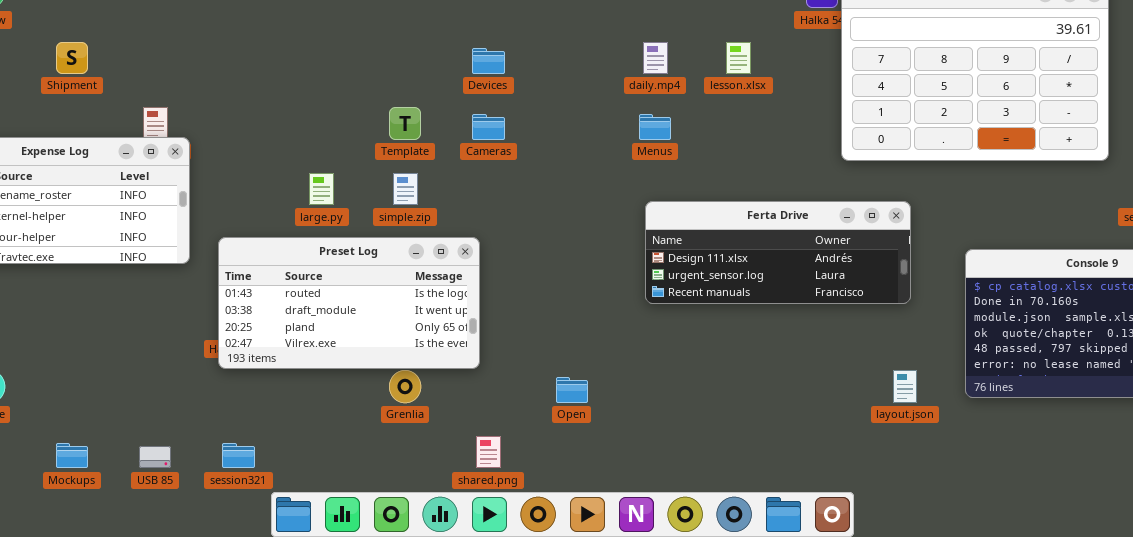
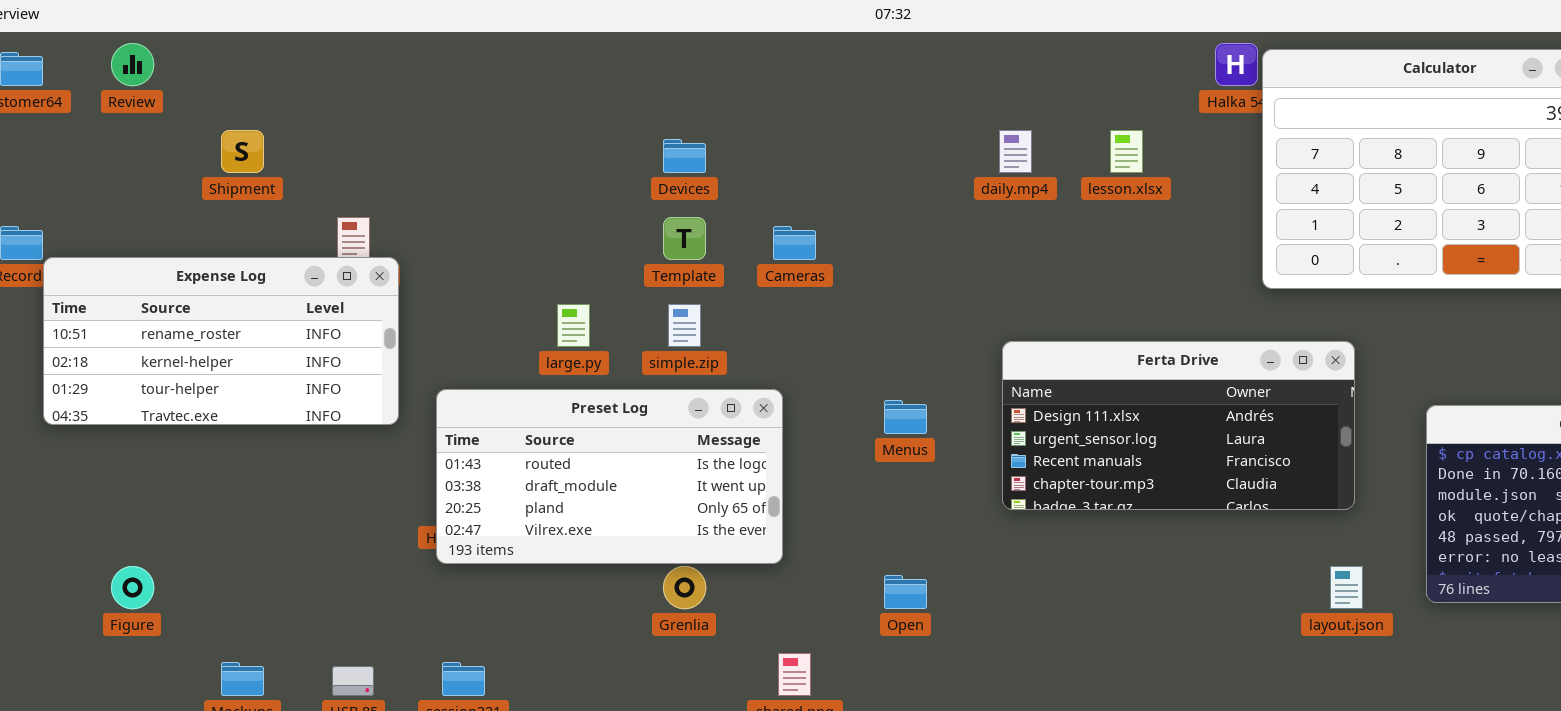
Devices: [472,48,505,74] -> [663,139,706,173], moved
Menus: [639,114,671,140] -> [884,400,927,434], moved
Ferta Drive: [645,201,911,304] -> [1002,341,1355,510], resized

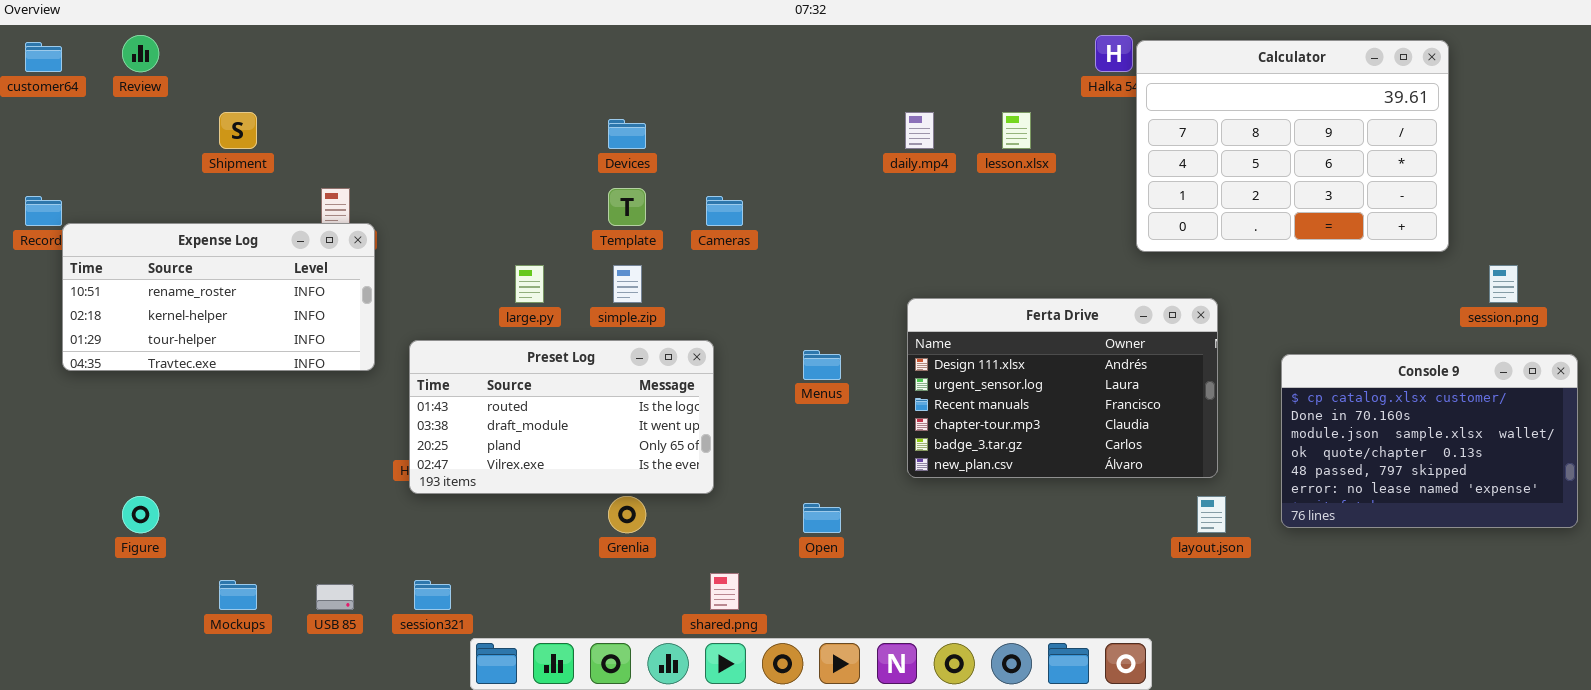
Ferta Drive: [1002,341,1355,510] -> [907,298,1218,478], resized

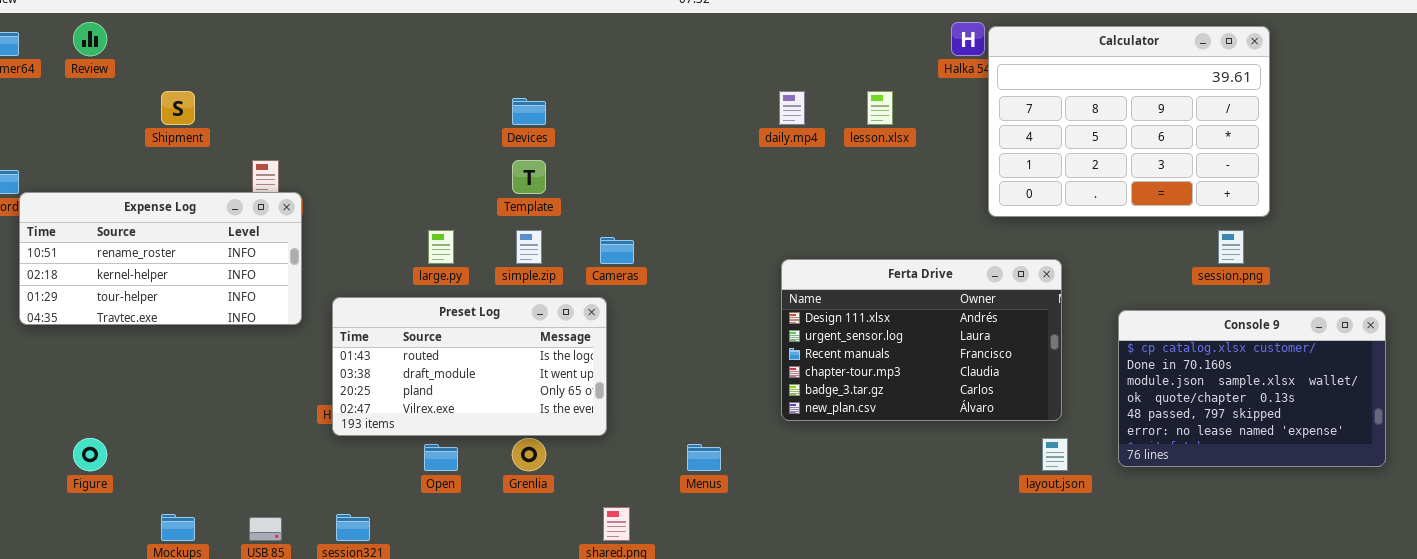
Cameras: [706,196,743,226] -> [600,237,634,264], moved
session.png: [1489,265,1518,303] -> [1218,230,1244,264], moved
Menus: [803,350,841,380] -> [687,444,721,471], moved
Open: [803,503,841,533] -> [424,444,458,471], moved

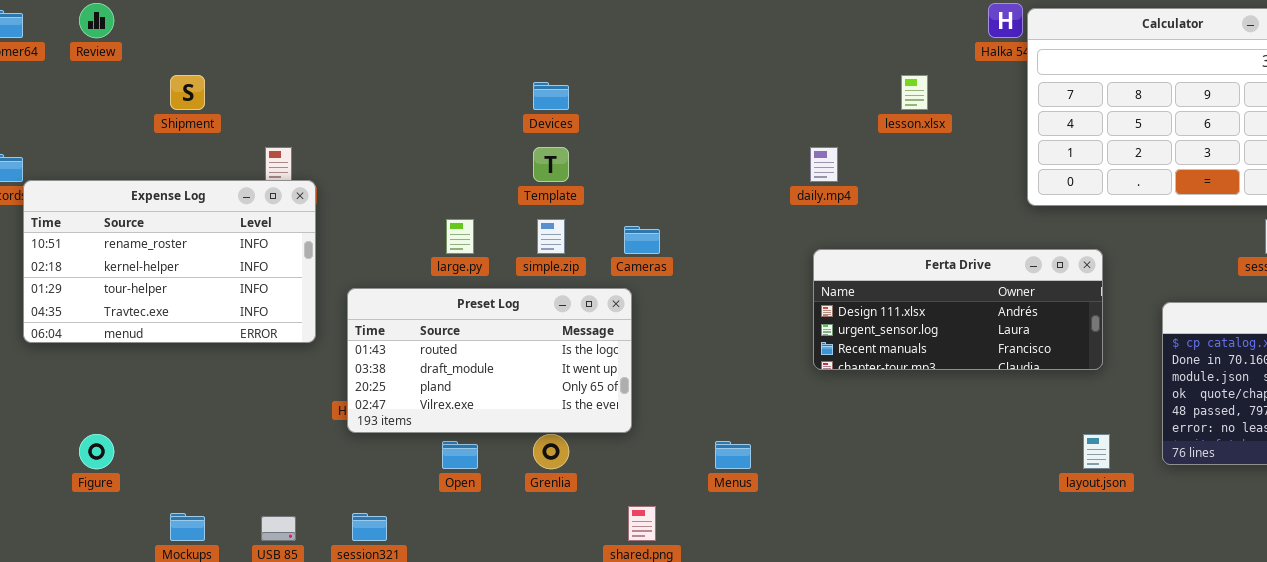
daily.mp4: [779,91,805,125] -> [810,147,838,182], moved
Expense Log: [19,192,302,325] -> [23,180,316,343], resized
Ferta Drive: [781,259,1062,421] -> [813,249,1103,370], resized

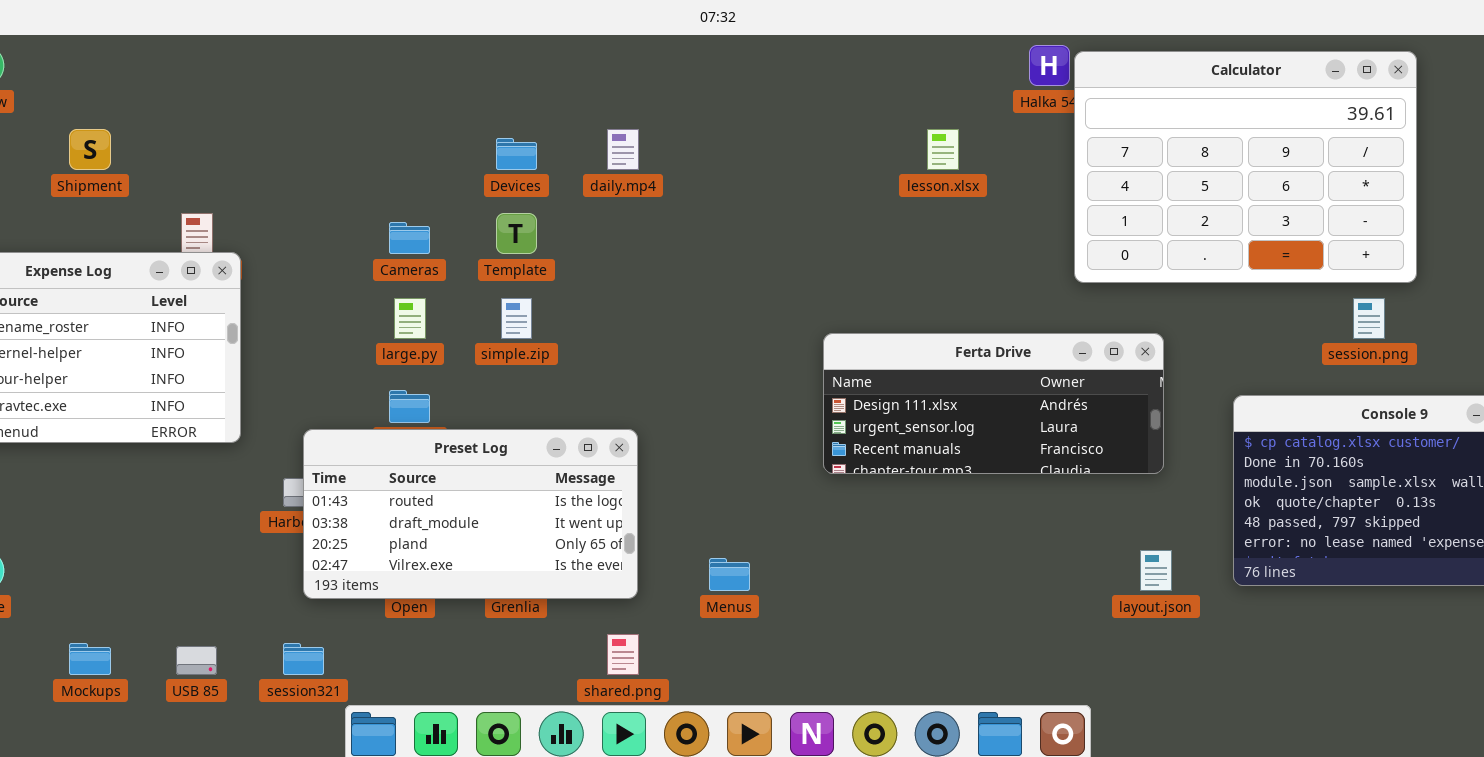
daily.mp4: [810,147,838,182] -> [607,129,639,170], moved
Cameras: [624,226,660,254] -> [389,222,430,254], moved
Preset Log: [347,288,632,433] -> [303,429,638,599], moved

